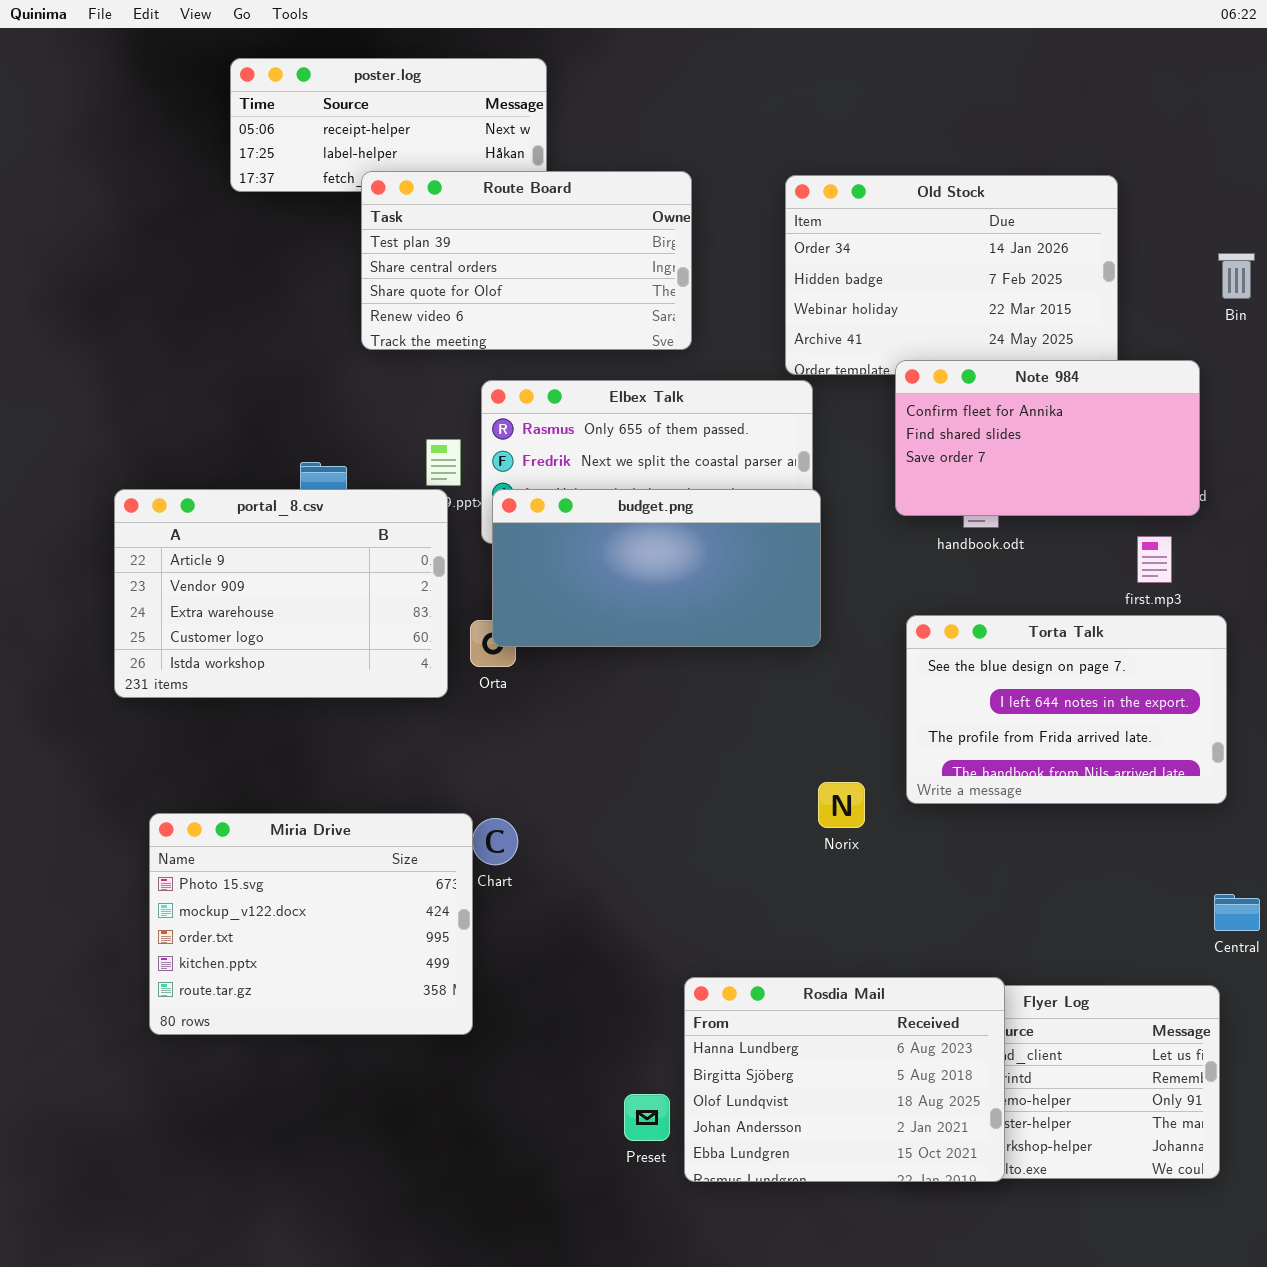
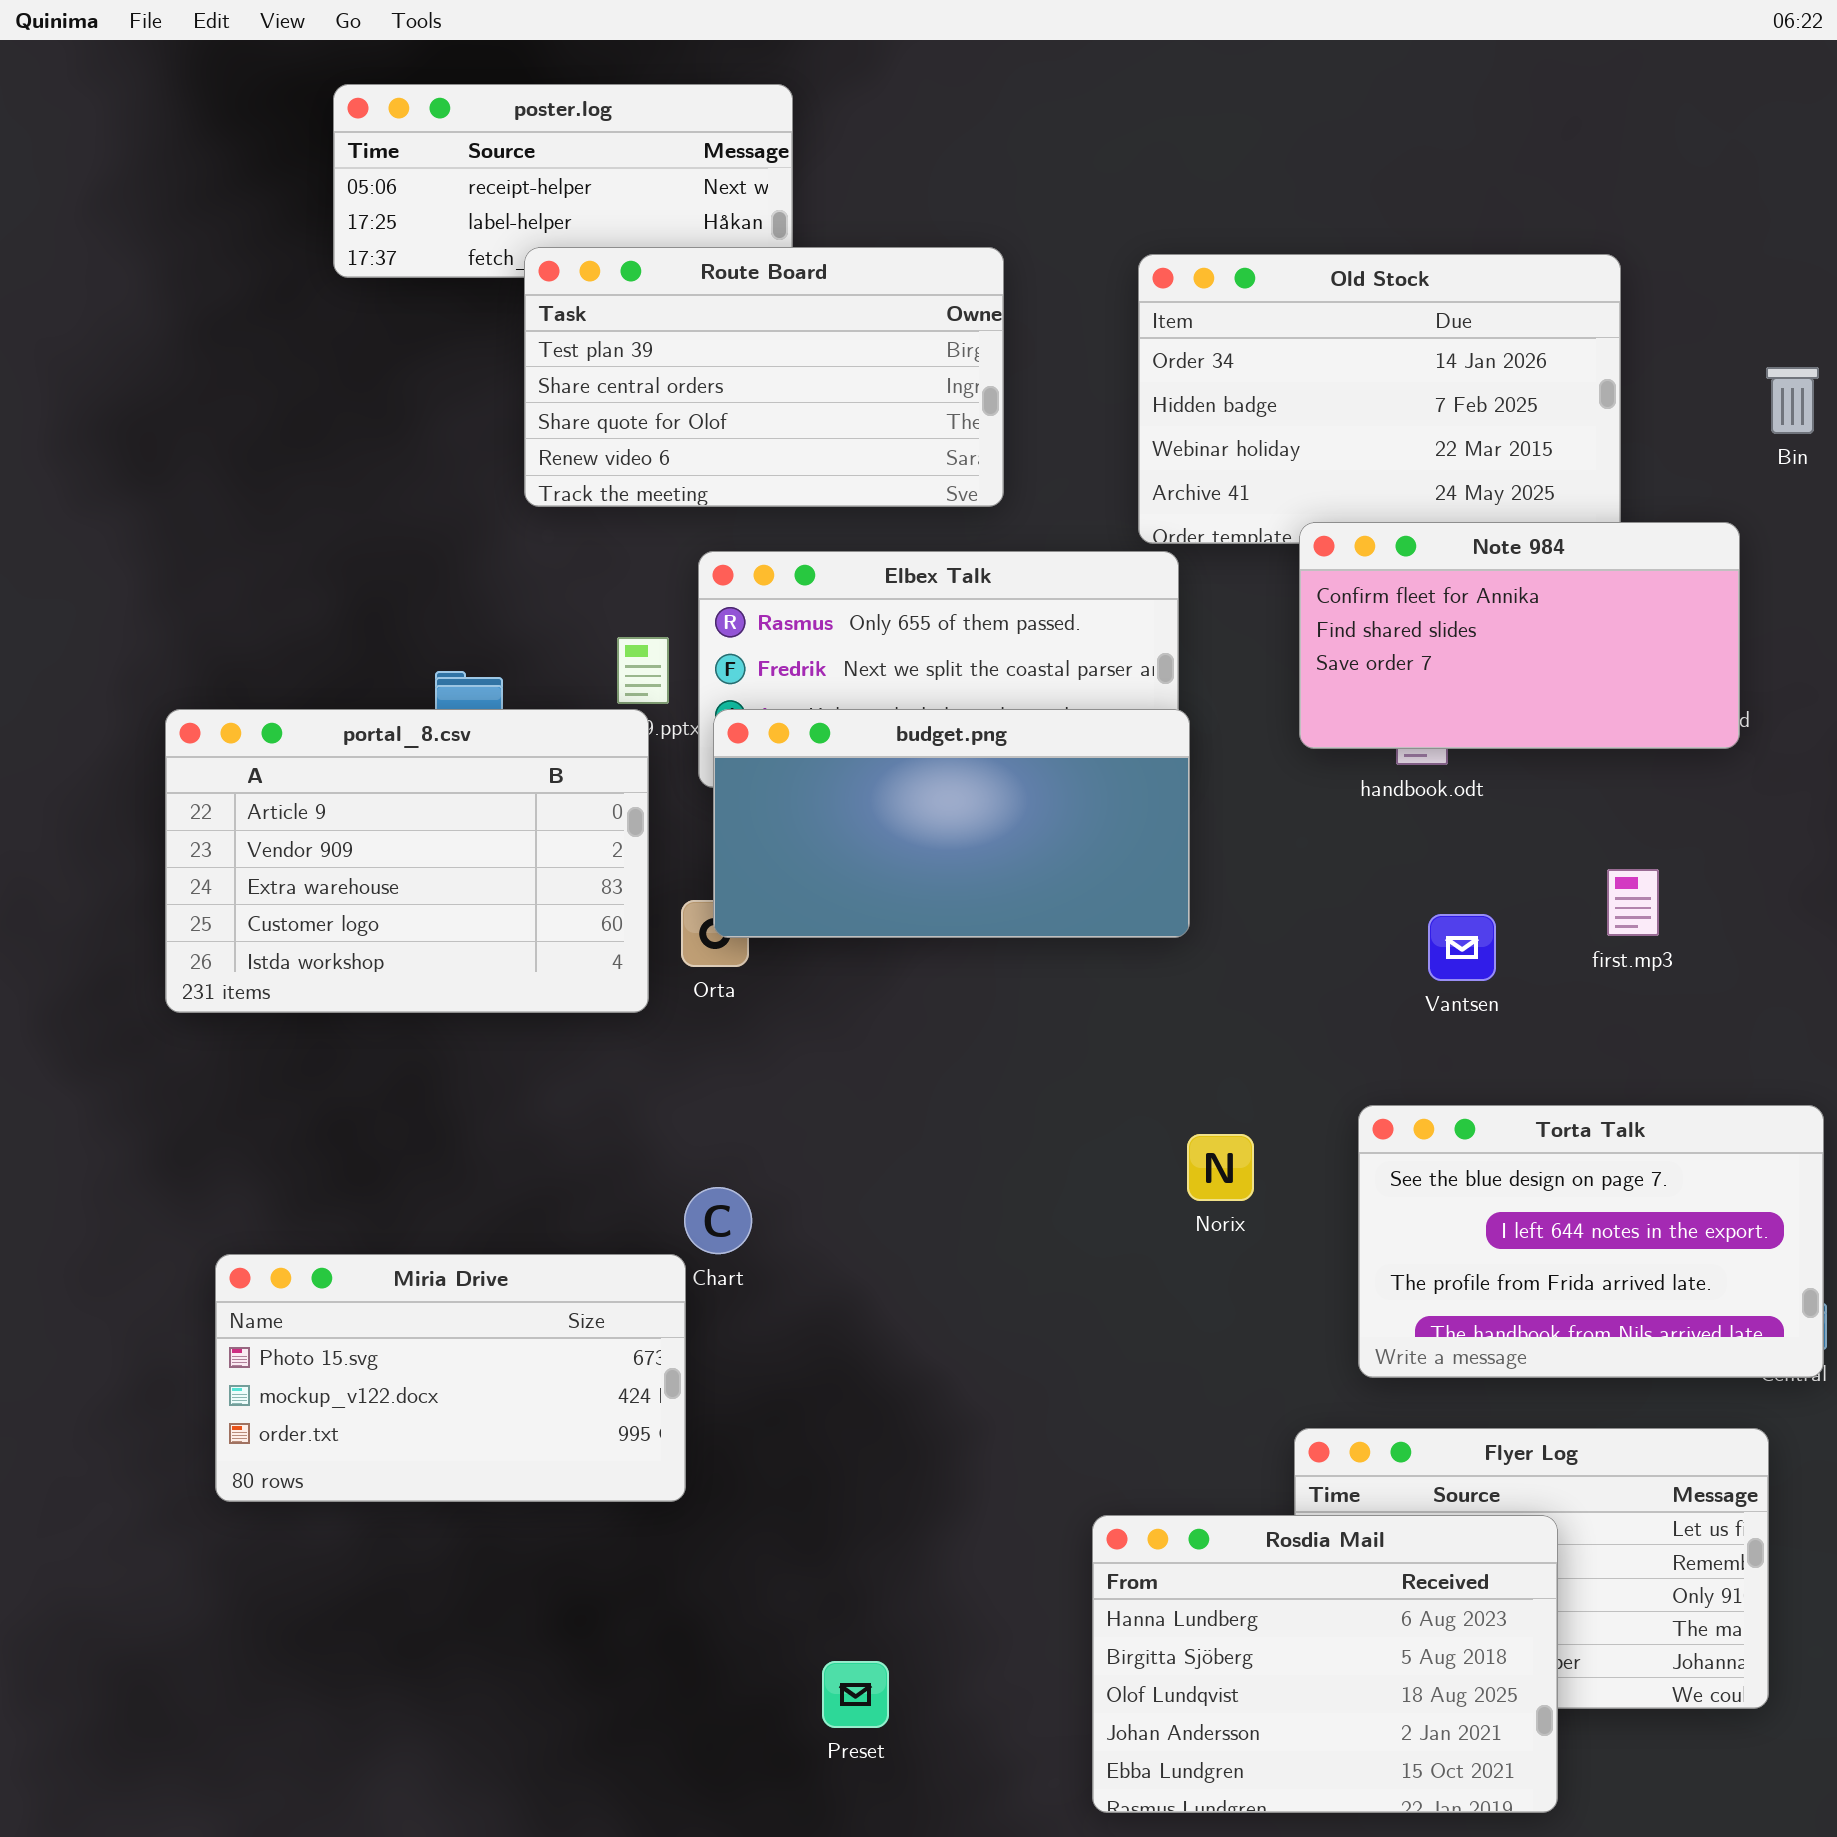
first.mp3: [1137,536,1172,583] -> [1607,869,1659,936], moved
Torta Talk: [906,615,1227,804] -> [1358,1105,1824,1378], moved
Miria Drive: [149,813,473,1035] -> [215,1254,686,1502], resized
Rosdia Mail: [684,977,1005,1182] -> [1092,1515,1558,1813], moved
Preset: [624,1094,670,1141] -> [822,1661,889,1728], moved

